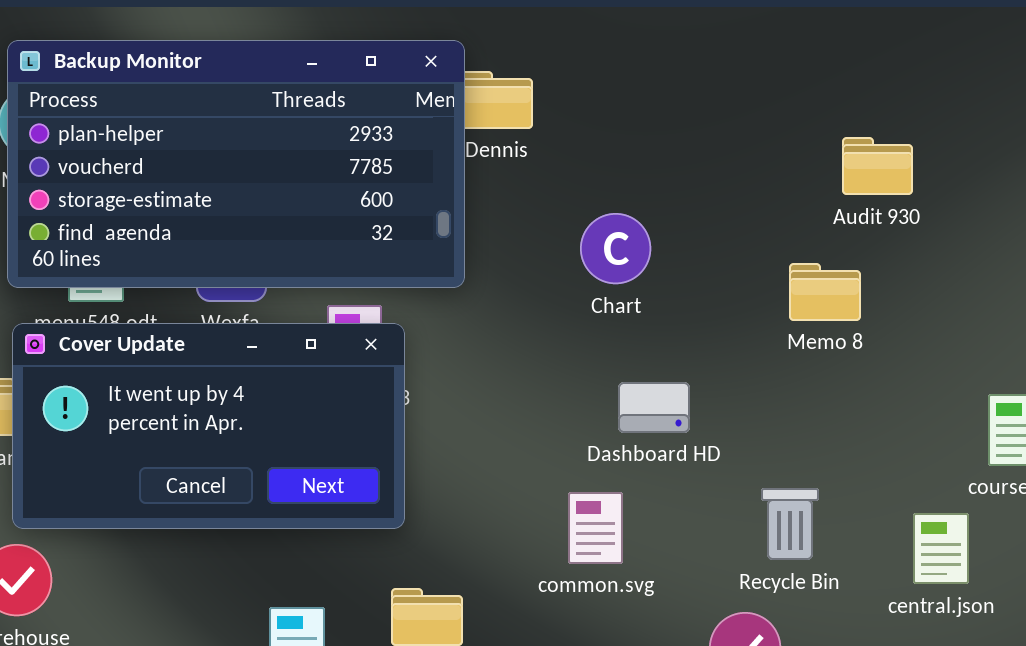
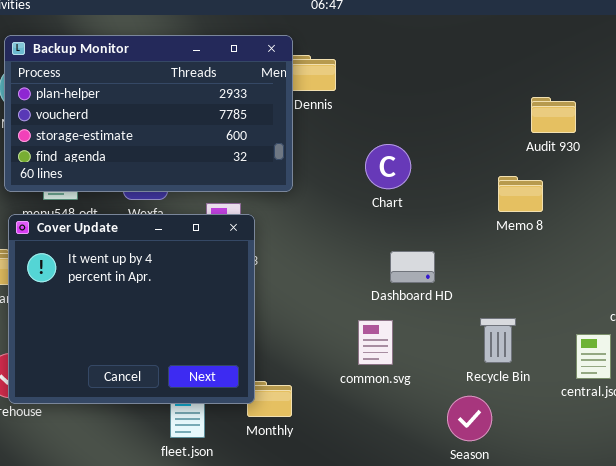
Cover Update: [12,323,405,529] -> [8,214,255,404], resized

